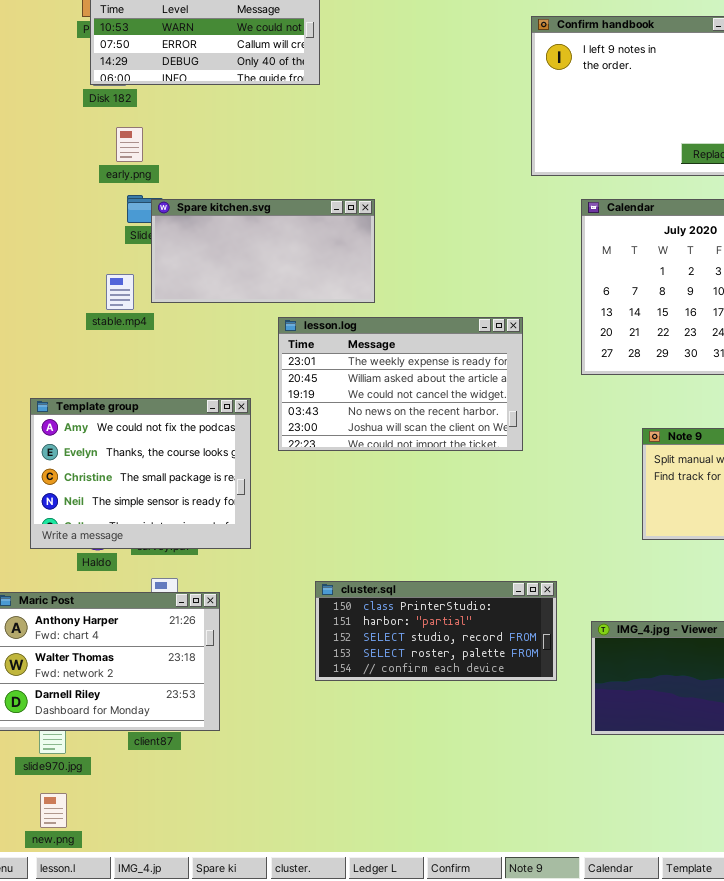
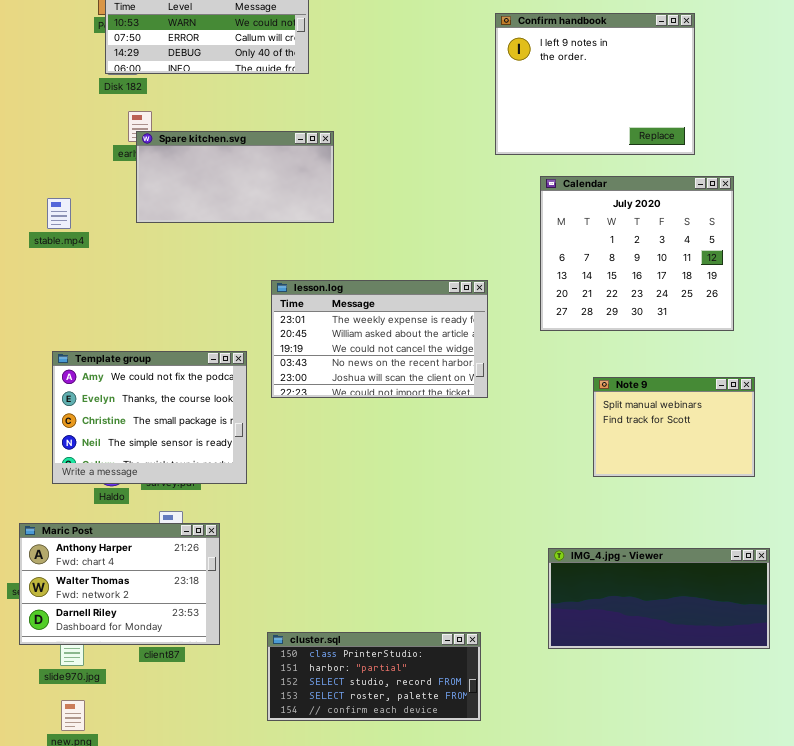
Spare kitchen.svg: [151,199,375,303] -> [136,131,334,223], moved
stable.mp4: [106,274,134,310] -> [47,198,71,229], moved
cluster.sql: [315,581,557,681] -> [267,632,481,721], moved

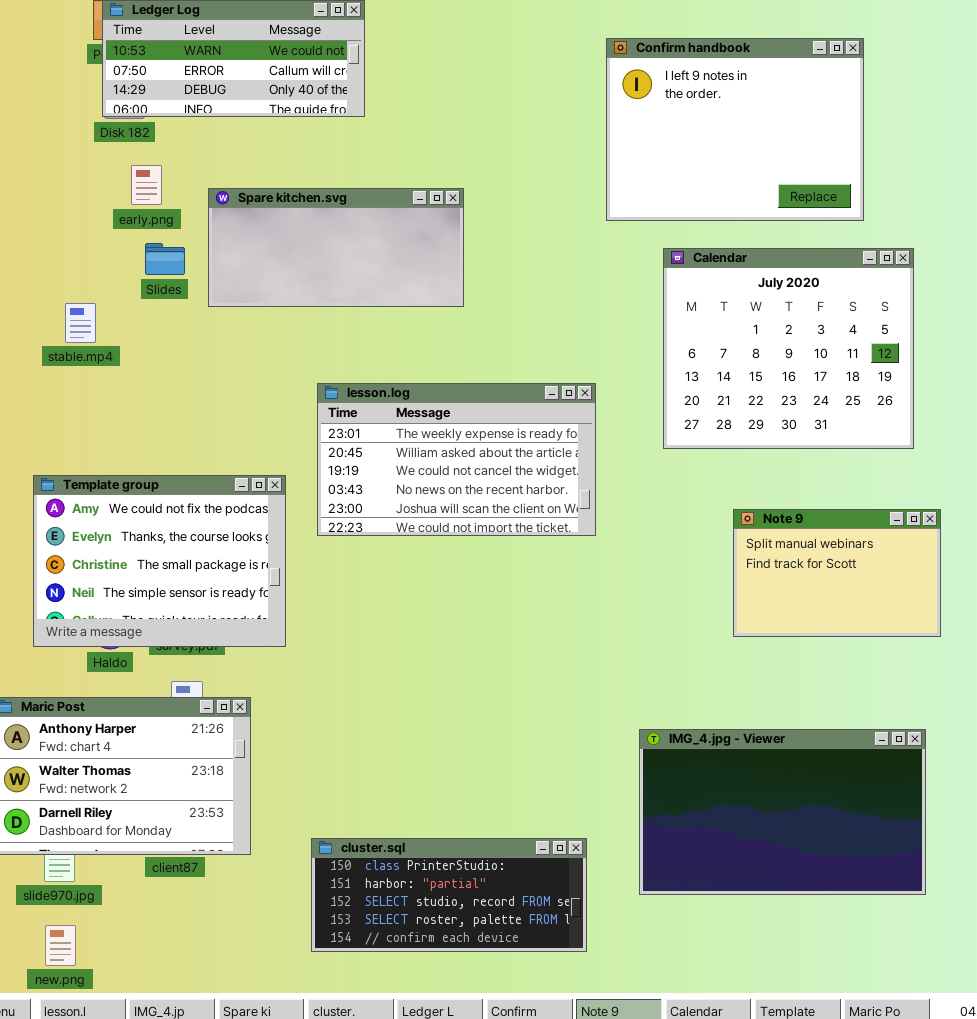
Spare kitchen.svg: [136,131,334,223] -> [208,188,464,307], moved
stable.mp4: [47,198,71,229] -> [65,303,96,343], moved
IMG_4.jpg - Viewer: [548,548,770,649] -> [639,729,926,895], moved, resized

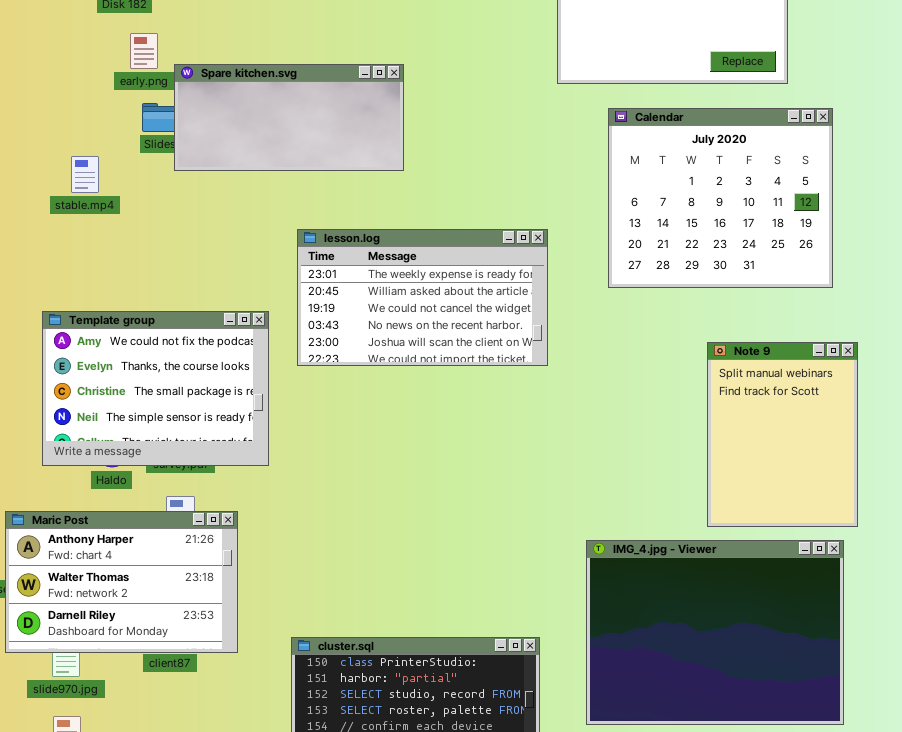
Spare kitchen.svg: [208,188,464,307] -> [174,64,404,171], moved
Note 9: [733,509,941,637] -> [707,342,858,527], resized
IMG_4.jpg - Viewer: [639,729,926,895] -> [586,540,844,725], resized

